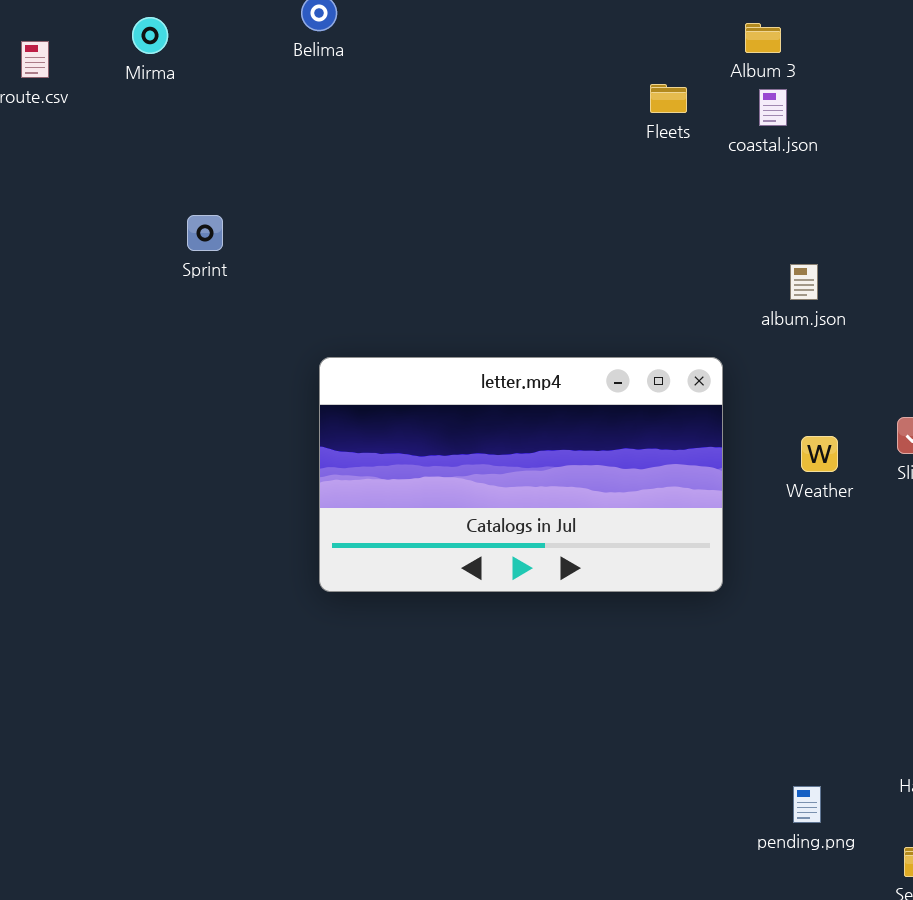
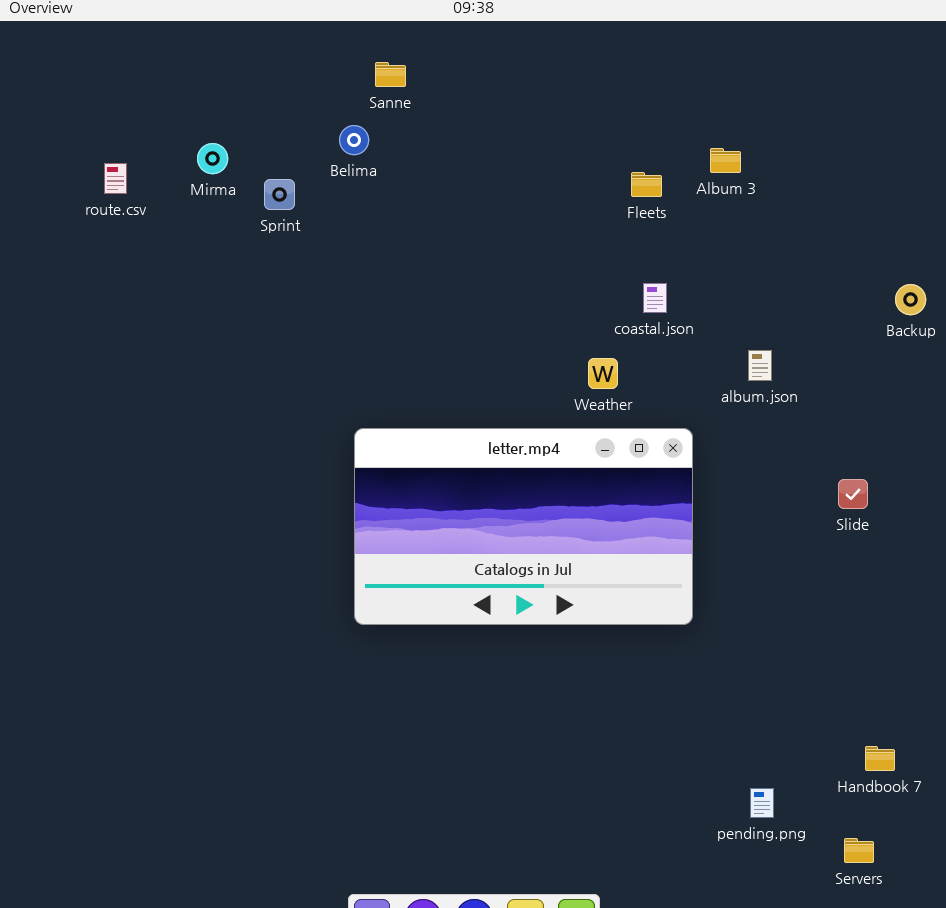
Fleets: [650,84,687,113] -> [631,172,662,197], moved
coastal.json: [759,89,787,126] -> [643,283,667,313], moved
Sprint: [187,215,223,251] -> [264,179,295,210], moved
Weather: [801,436,838,472] -> [588,358,618,389], moved

